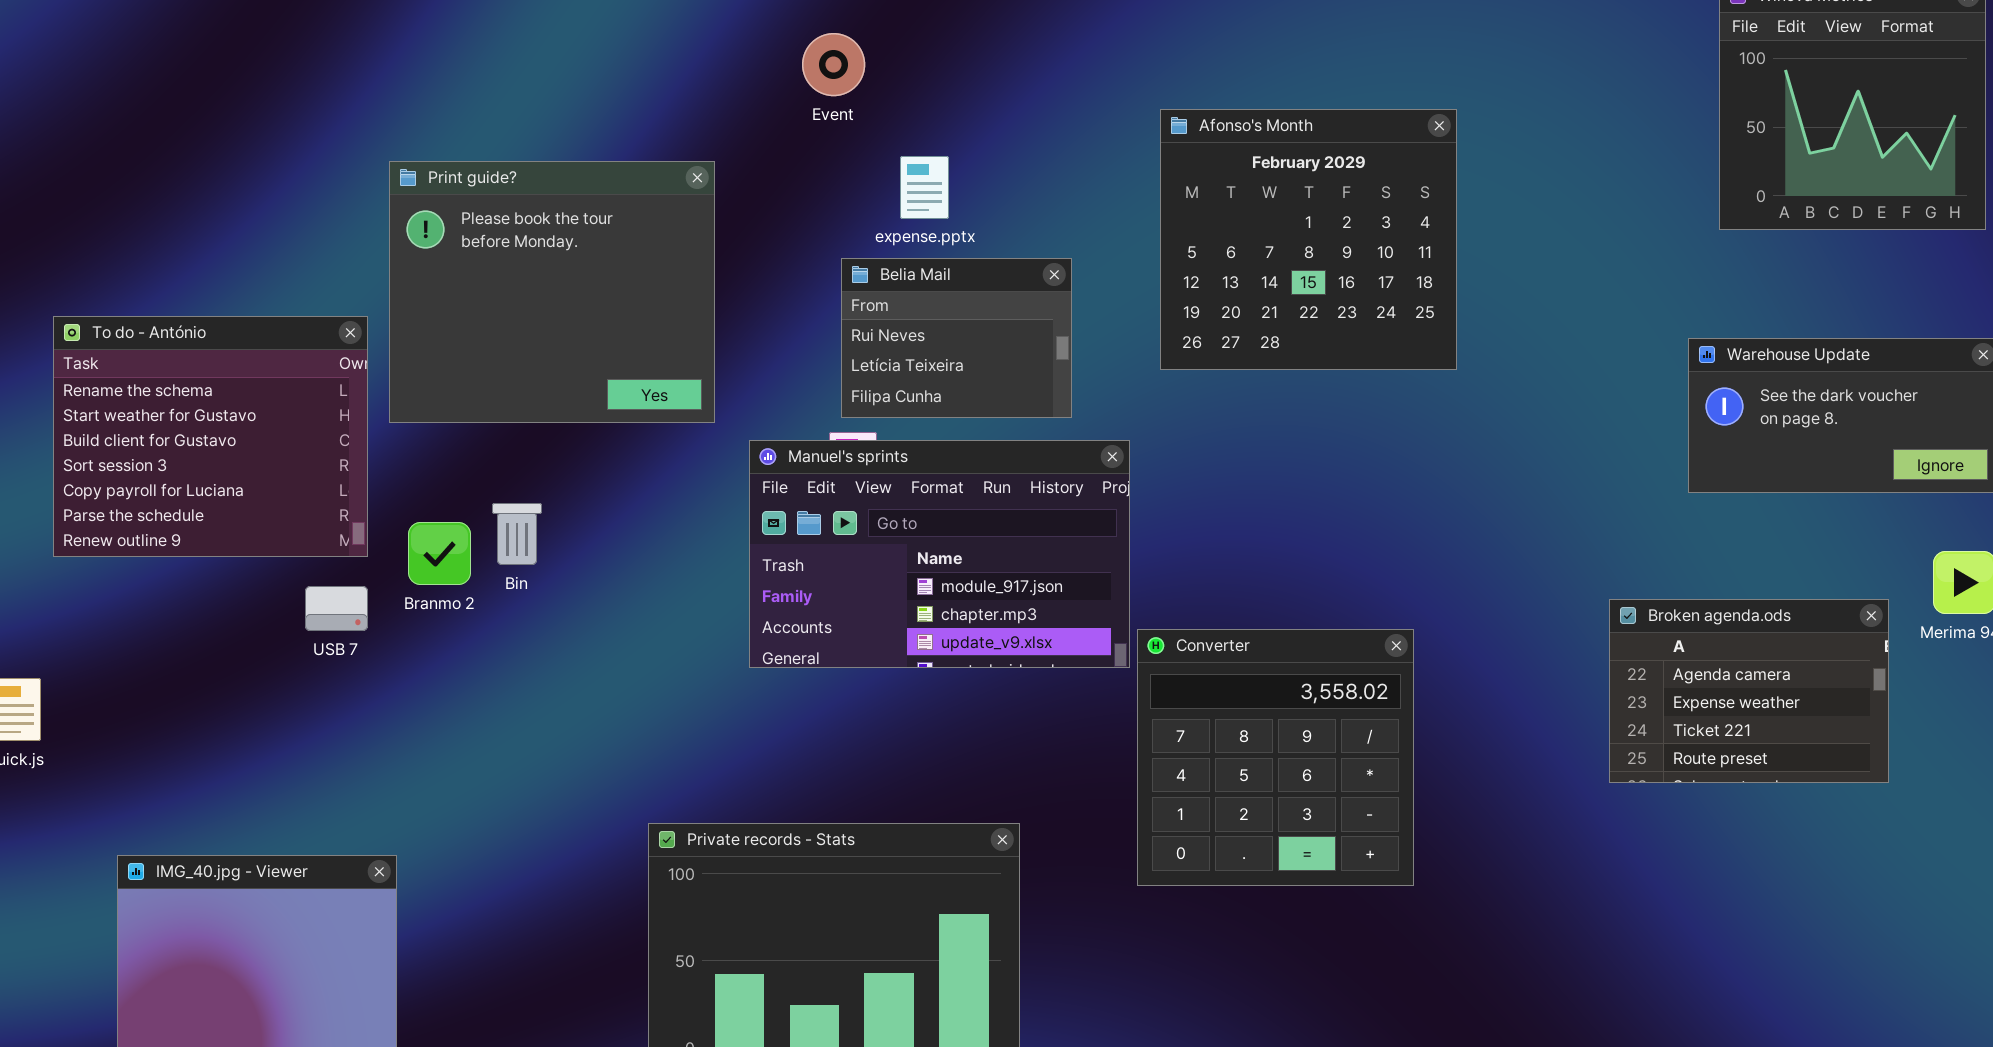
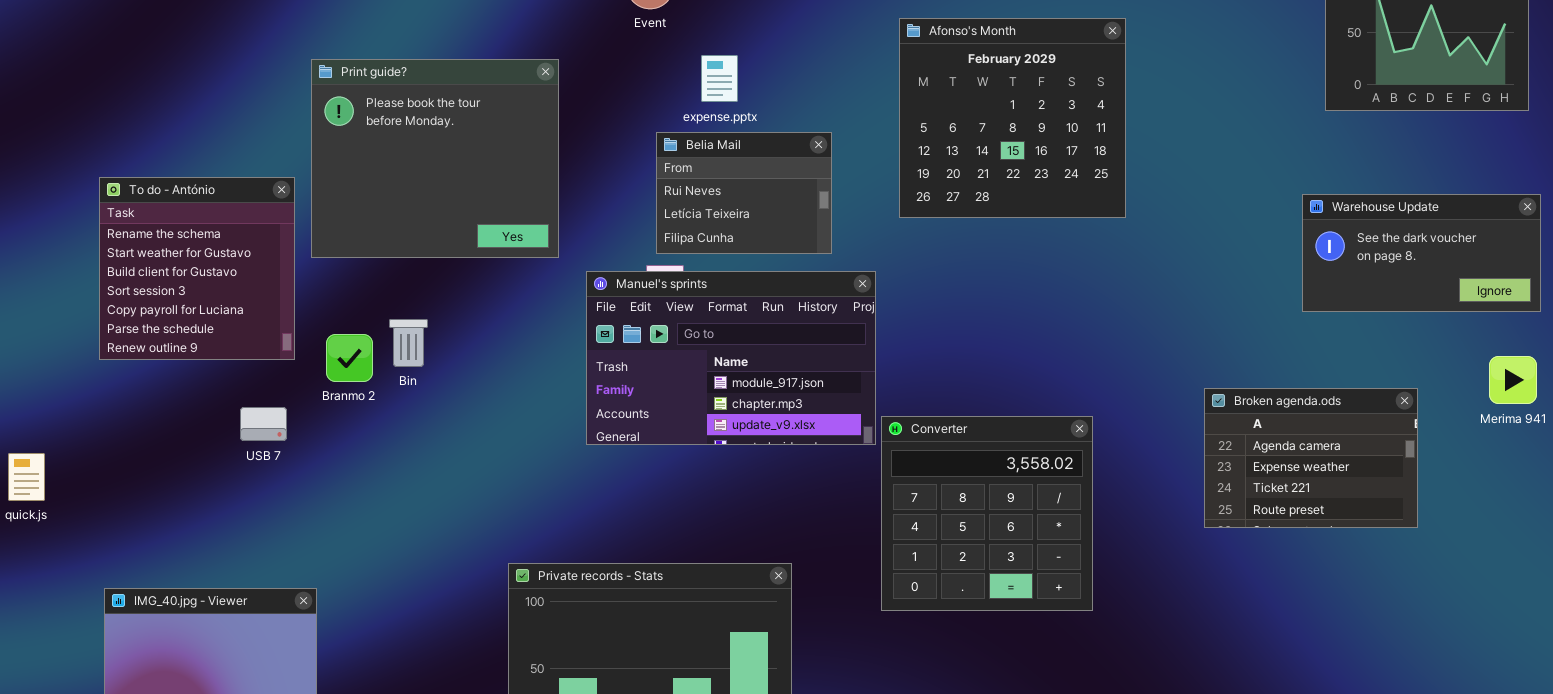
To do - António: [53,316,368,557] -> [99,177,295,360], resized
USB 7: [305,586,368,631] -> [240,407,287,441], moved
Broken agenda.ods: [1609,599,1889,783] -> [1204,388,1418,528], moved

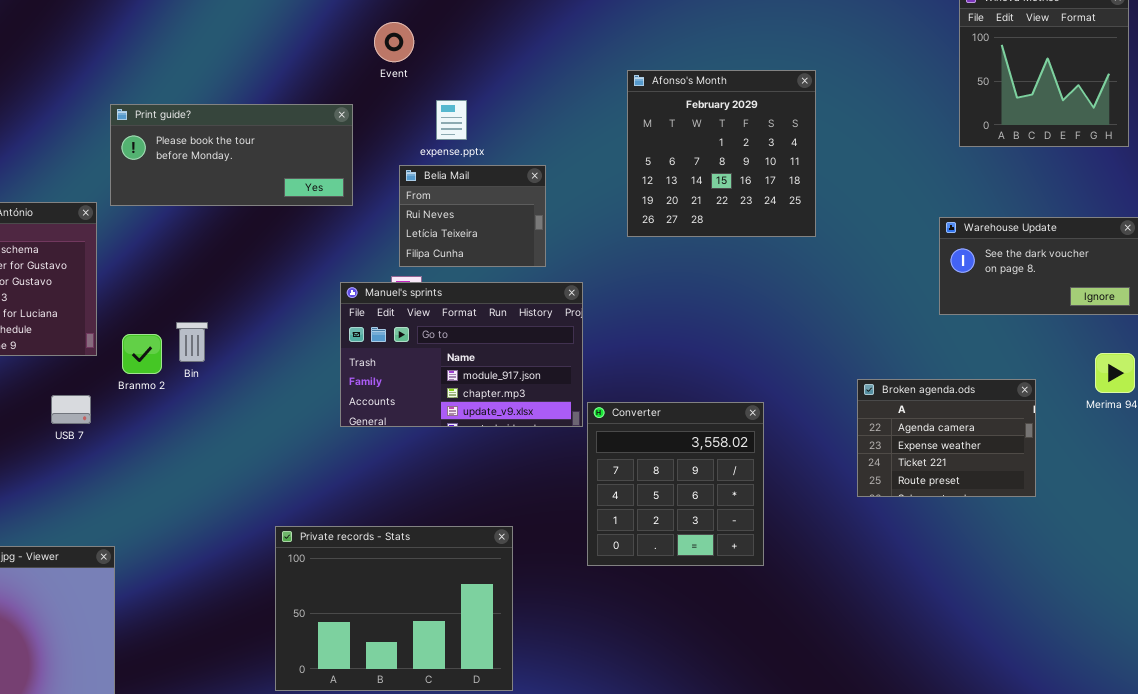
Afonso's Month: [899,18,1126,218] -> [627,70,816,237], moved
Print guide?: [311,59,559,258] -> [110,104,353,206], resized

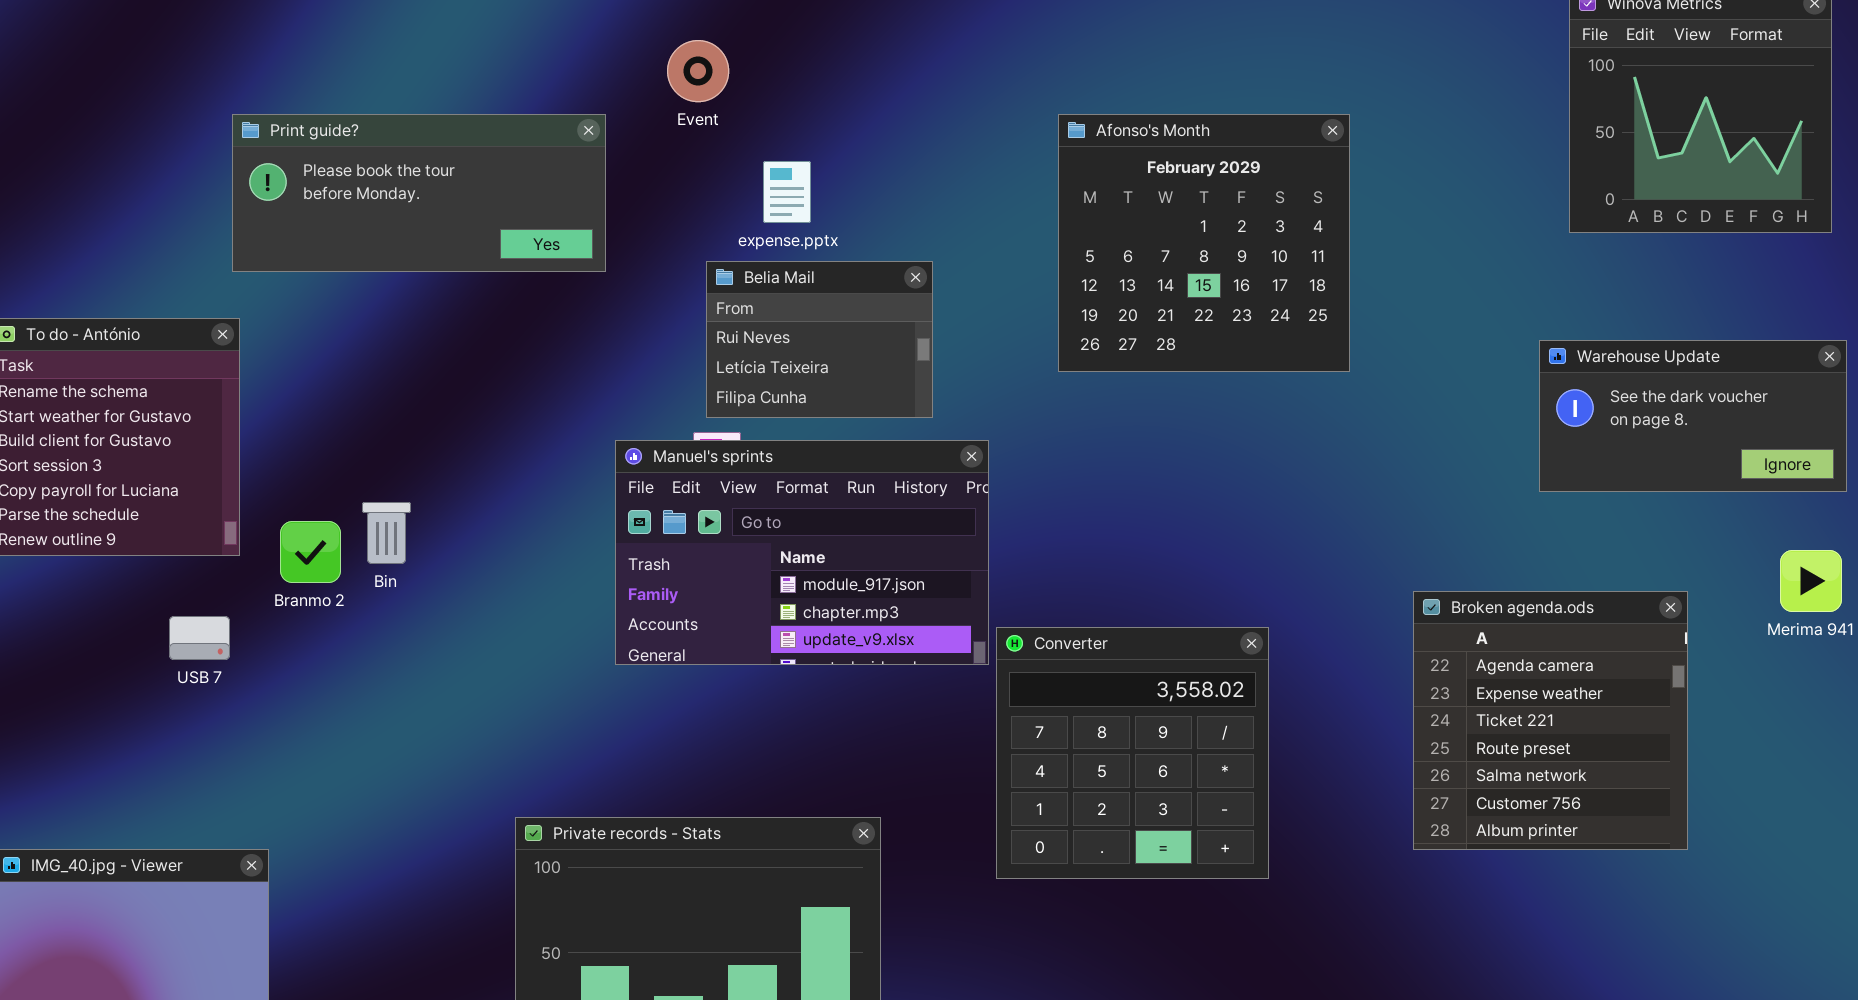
Print guide?: [110,104,353,206] -> [232,114,606,272], moved
Broken agenda.ods: [857,379,1036,497] -> [1413,591,1688,850], resized

